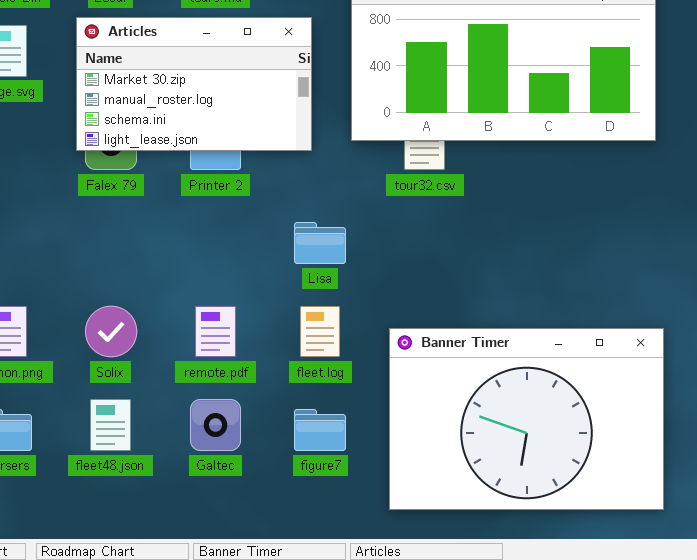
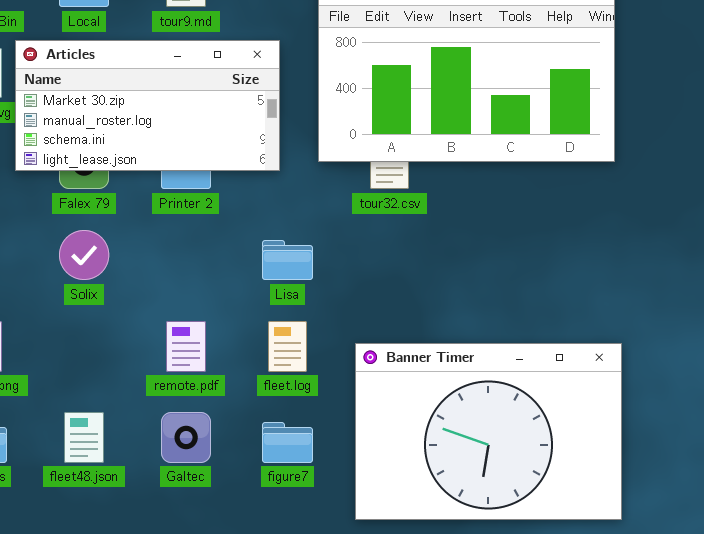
Articles: [76,17,312,151] -> [15,40,280,171], resized
Solix: [85,306,137,357] -> [59,230,109,280], moved

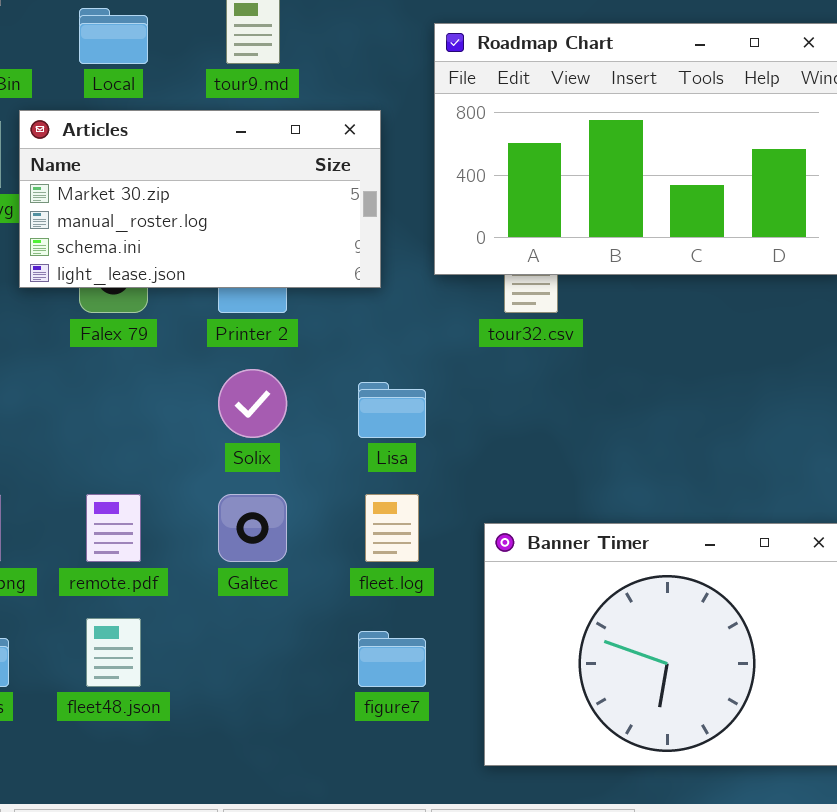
Solix: [59,230,109,280] -> [218,369,287,438], moved
remote.pdf: [166,321,206,372] -> [86,494,141,562], moved
Galtec: [161,412,211,463] -> [218,494,287,562], moved

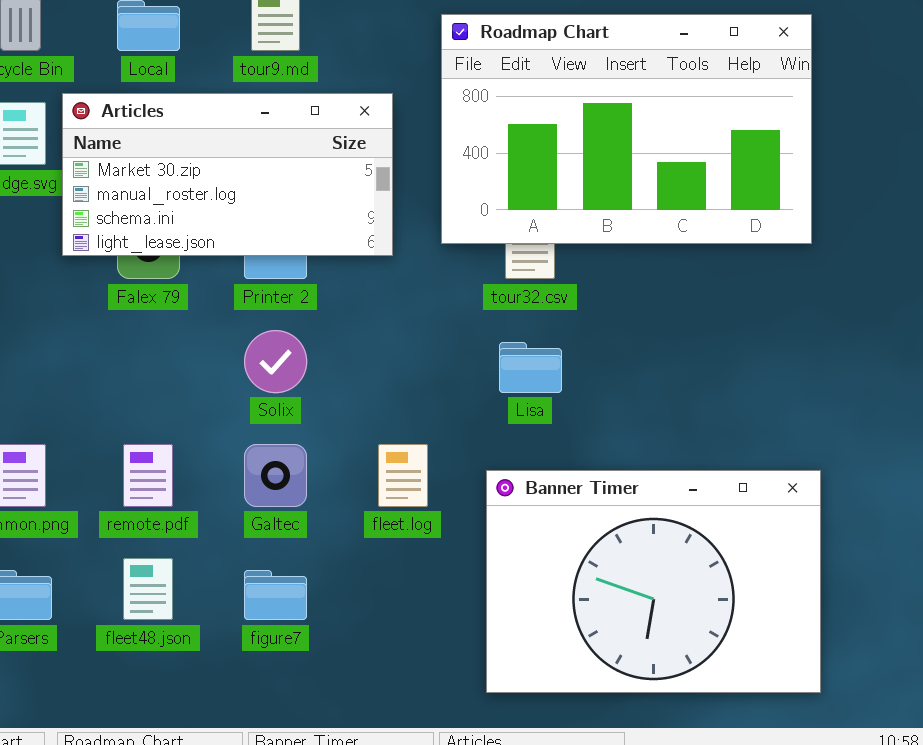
Lisa: [358,382,426,438] -> [499,342,562,393], moved
figure7: [358,631,426,687] -> [244,570,307,620], moved

